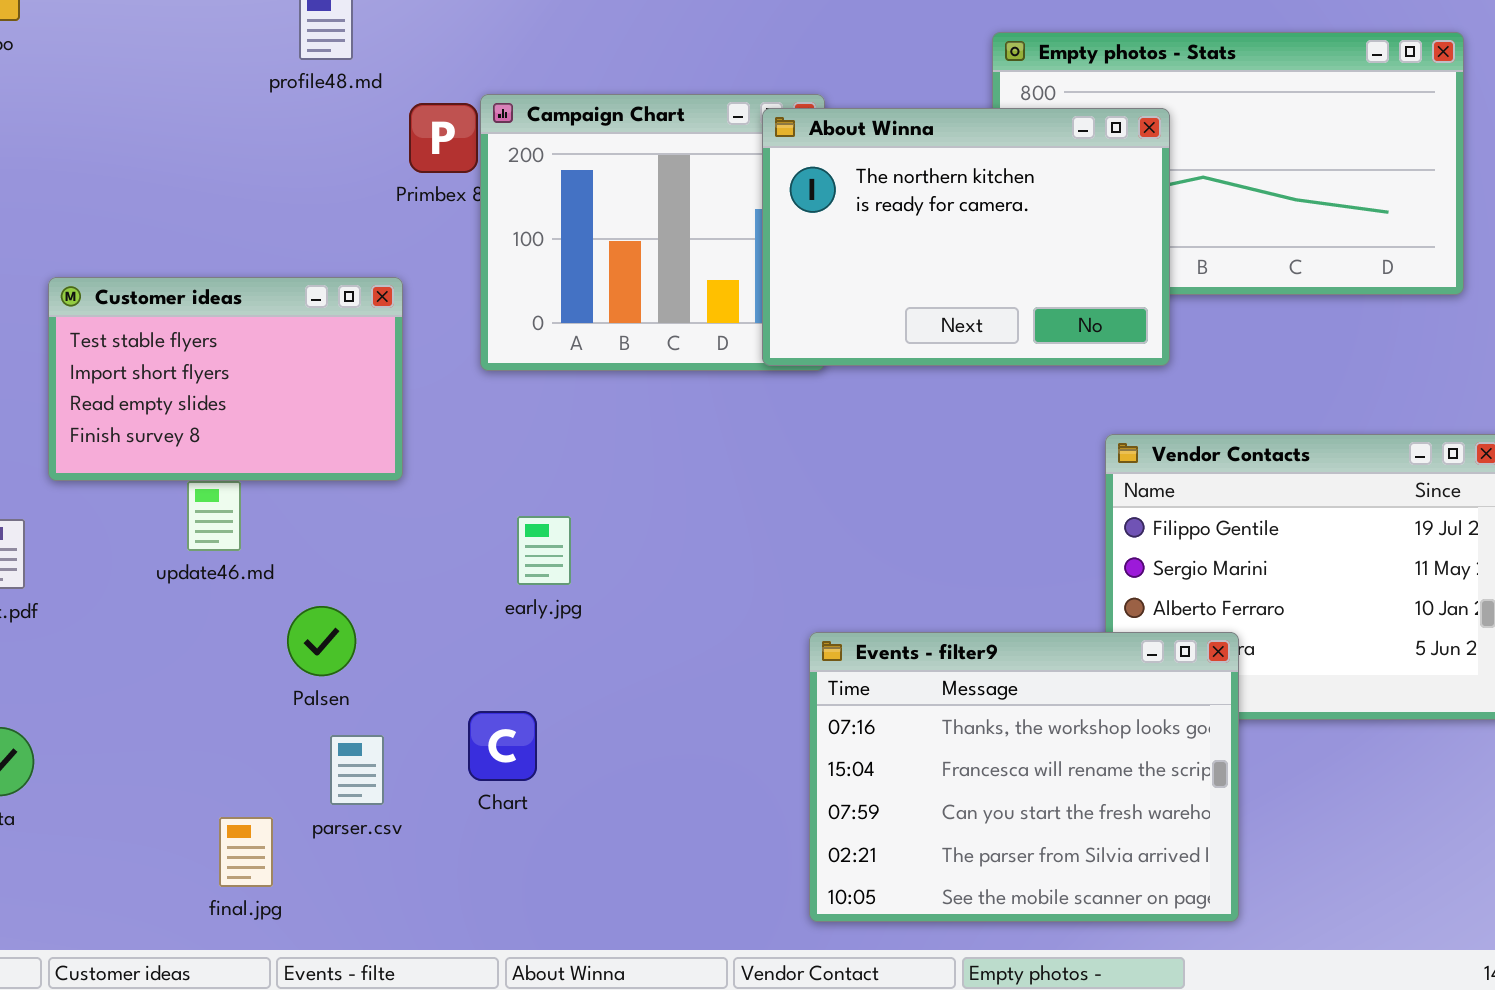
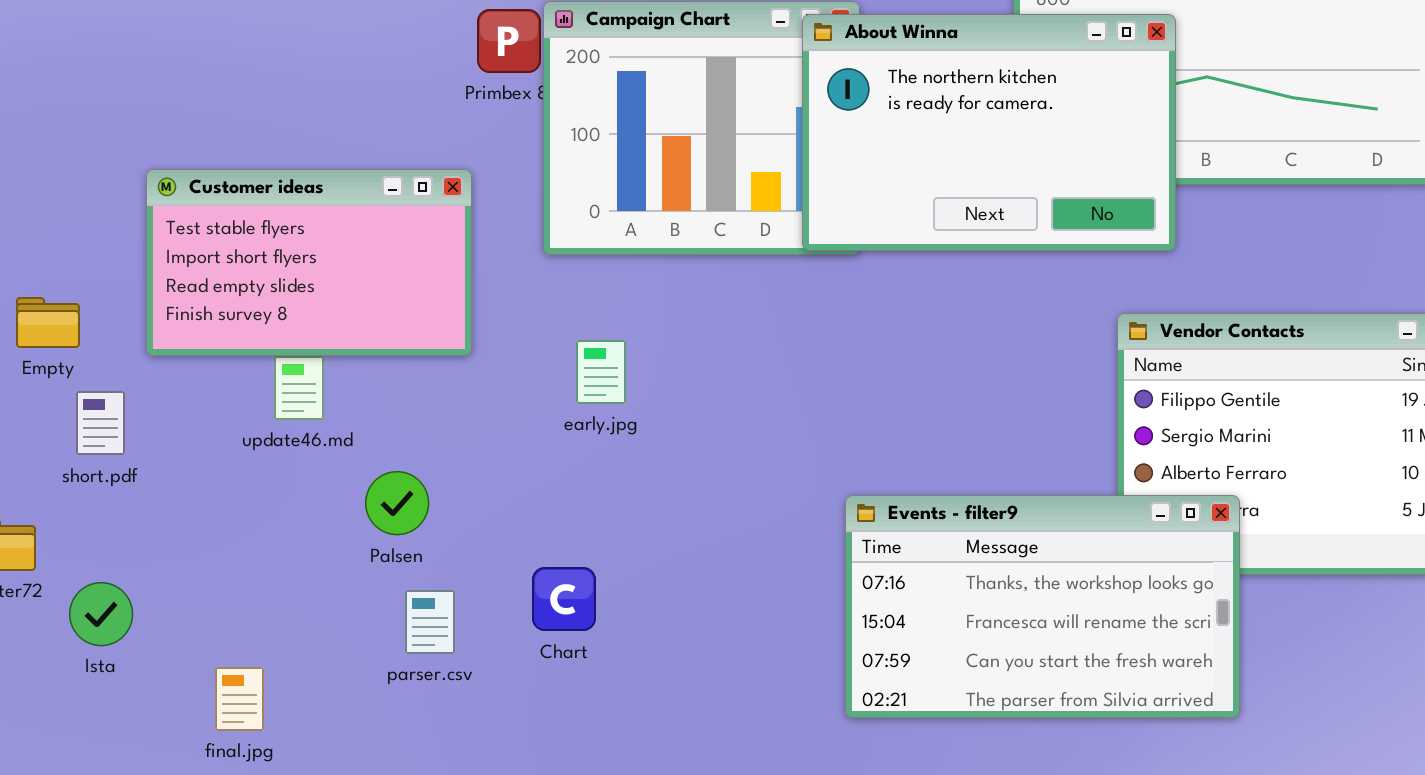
early.jpg: [517,516,571,585] -> [576,340,626,404], moved
Events - filter9: [809,632,1239,922] -> [845,495,1240,718], resized
final.jpg: [219,817,273,887] -> [215,667,264,731], moved

